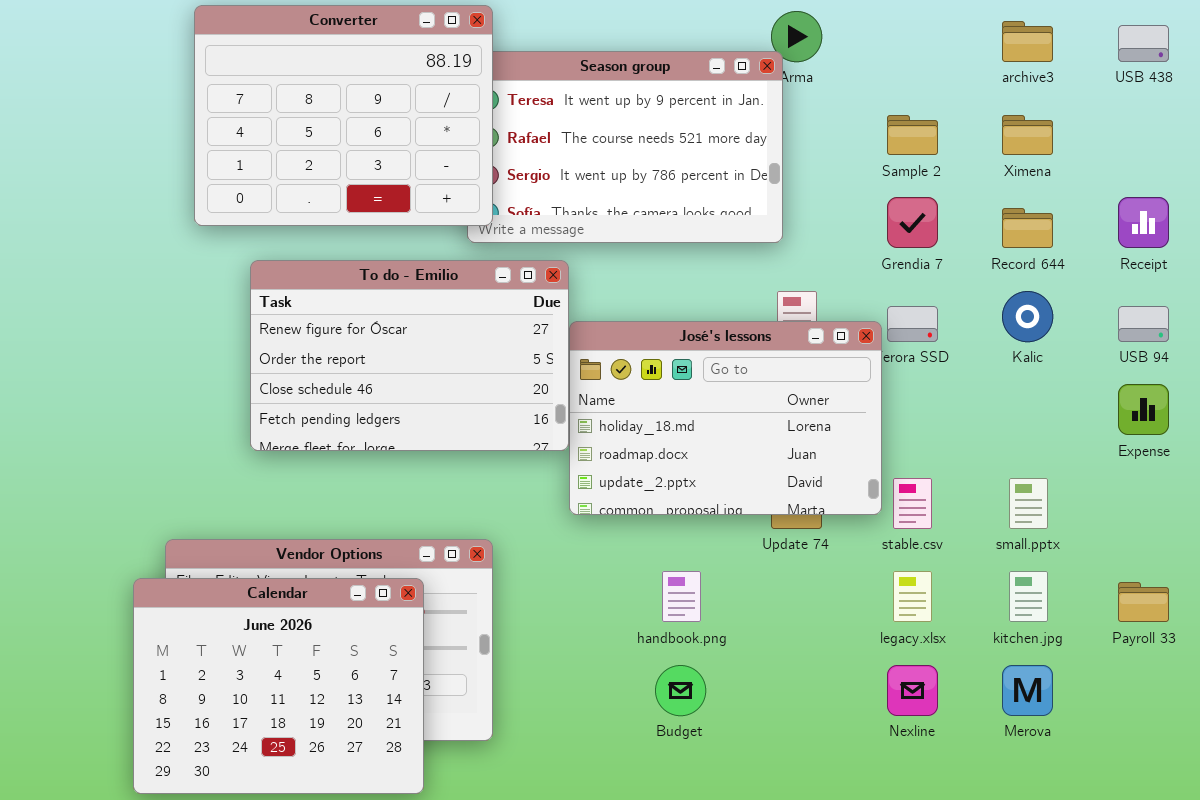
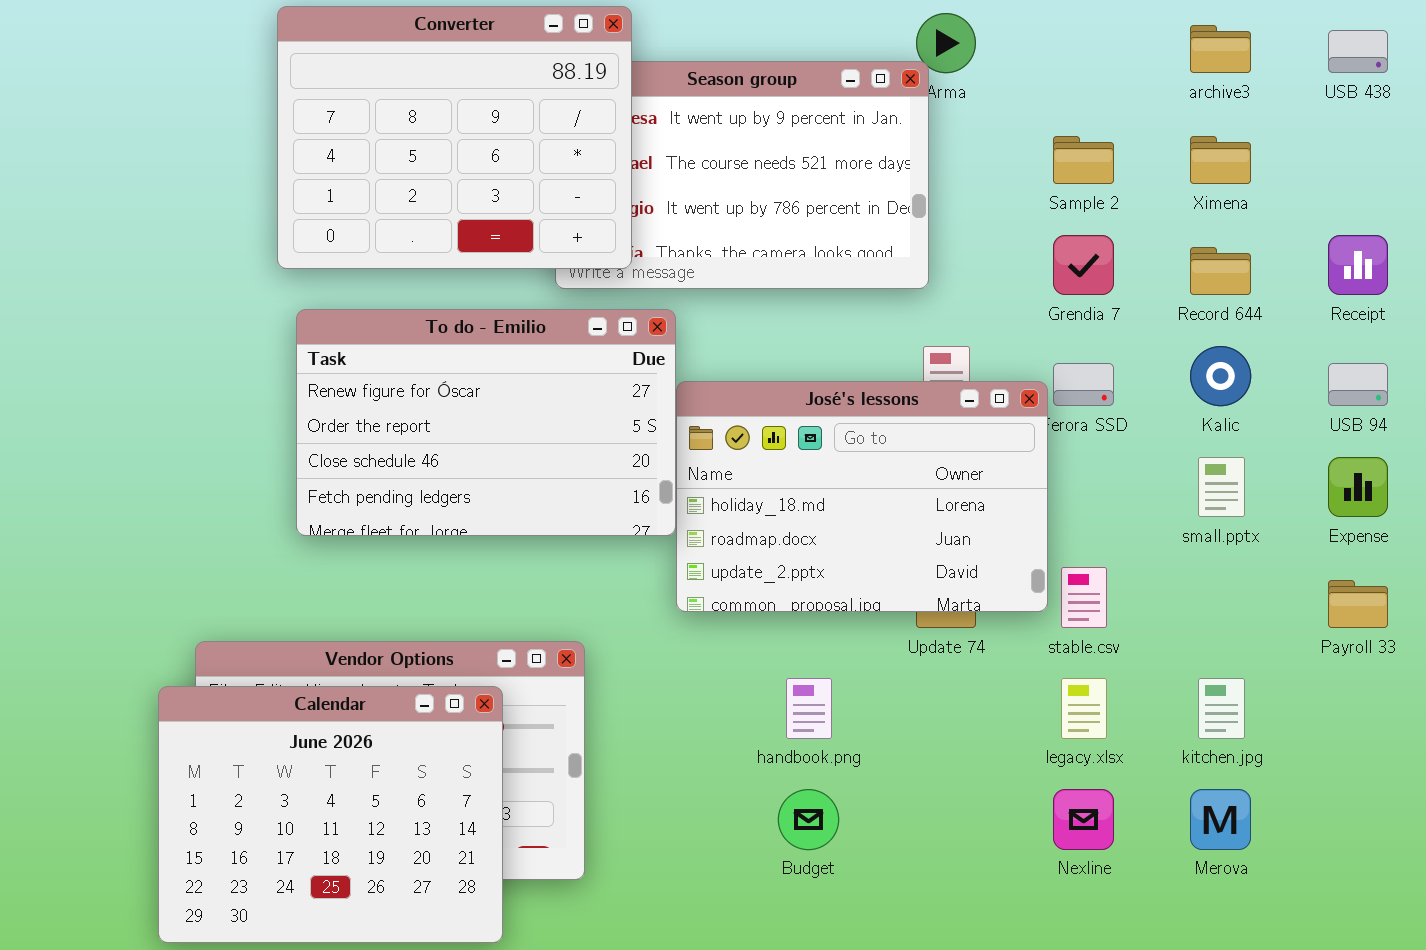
Converter: [194,5,493,226] -> [277,6,632,269], moved
small.pptx: [1009,478,1048,529] -> [1198,457,1245,517], moved
Payroll 33: [1118,582,1169,622] -> [1328,580,1388,628], moved

